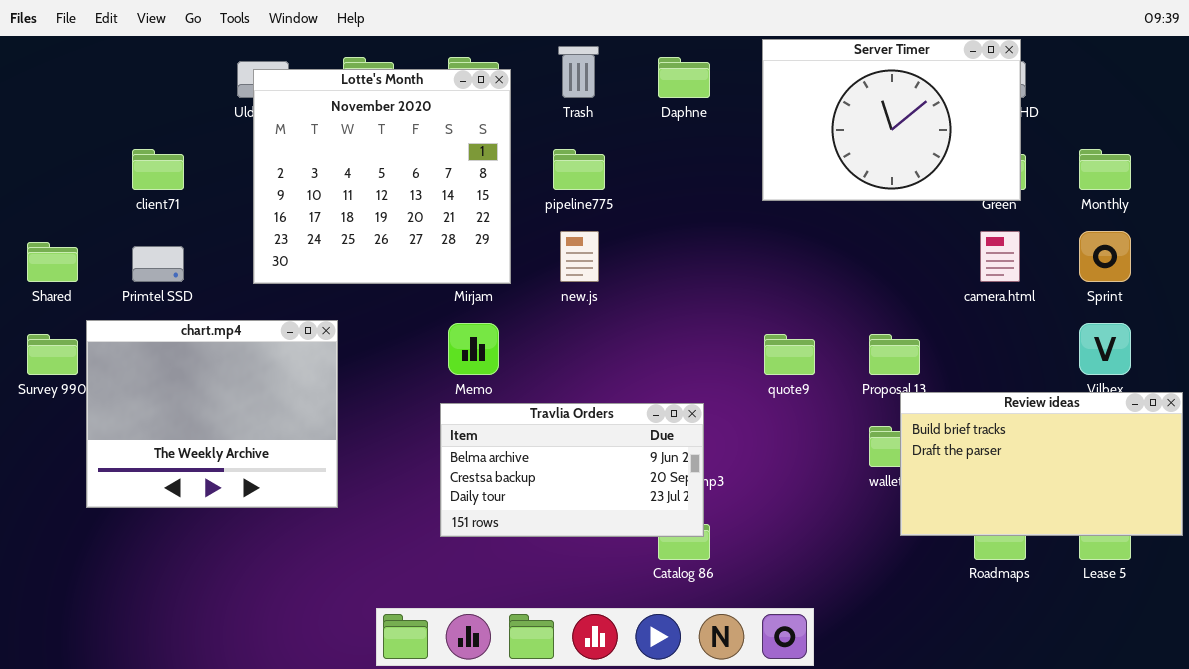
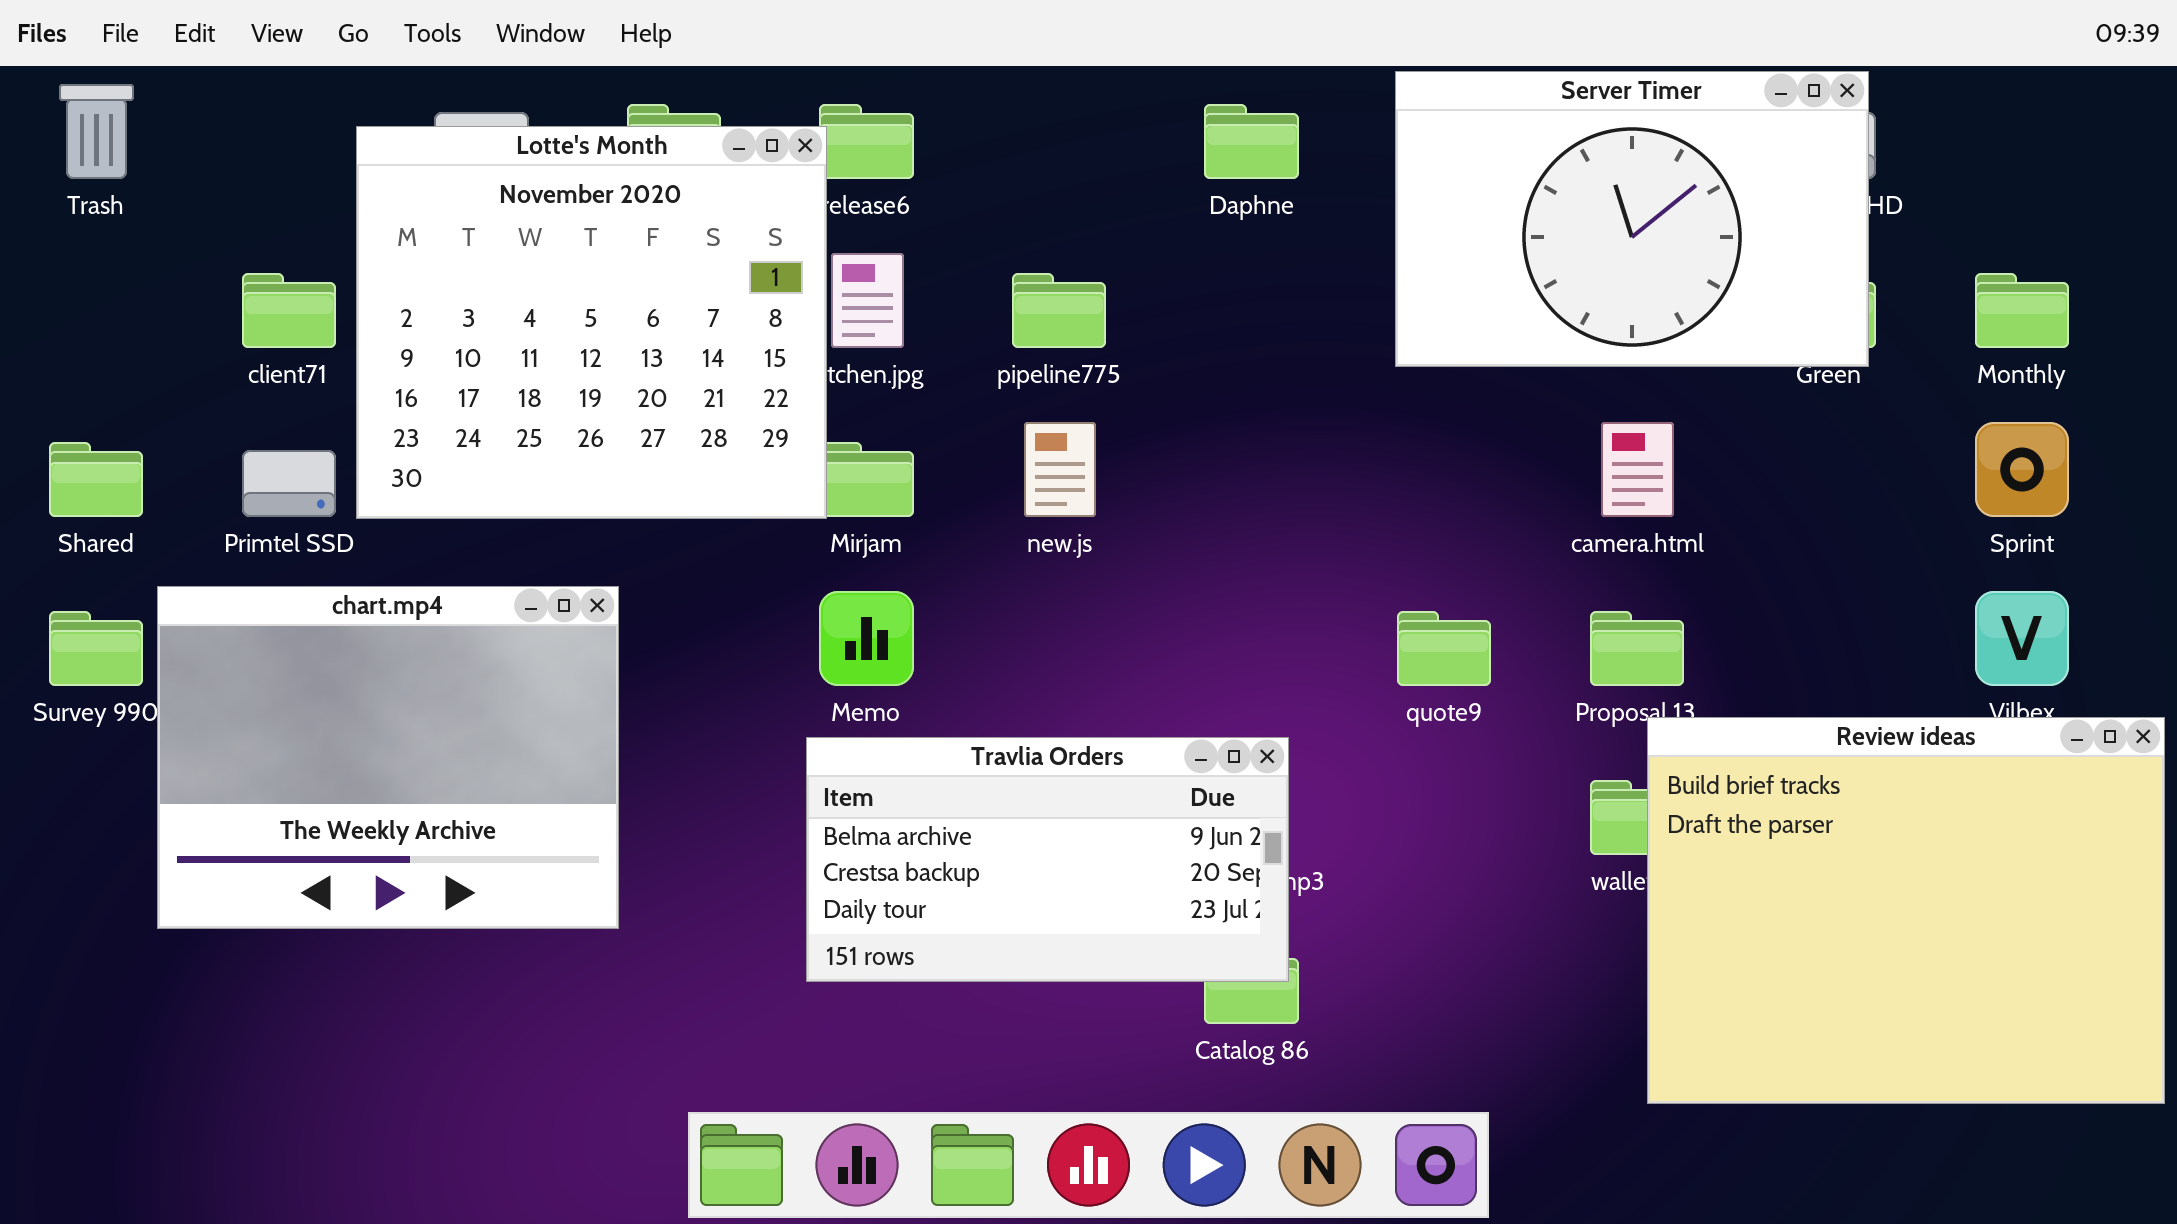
Trash: [558,46,599,98] -> [59,84,134,179], moved
Lotte's Month: [253,69,511,284] -> [356,126,827,519], moved
camera.html: [980,231,1020,282] -> [1601,422,1674,517], moved
Review ideas: [900,392,1183,536] -> [1647,717,2165,1104], resized

